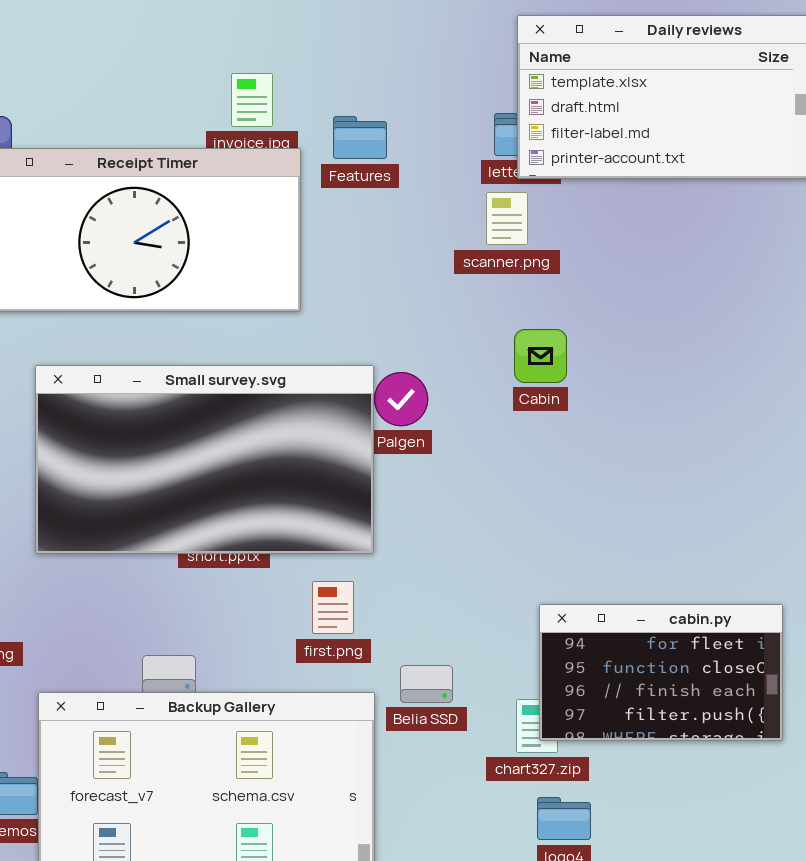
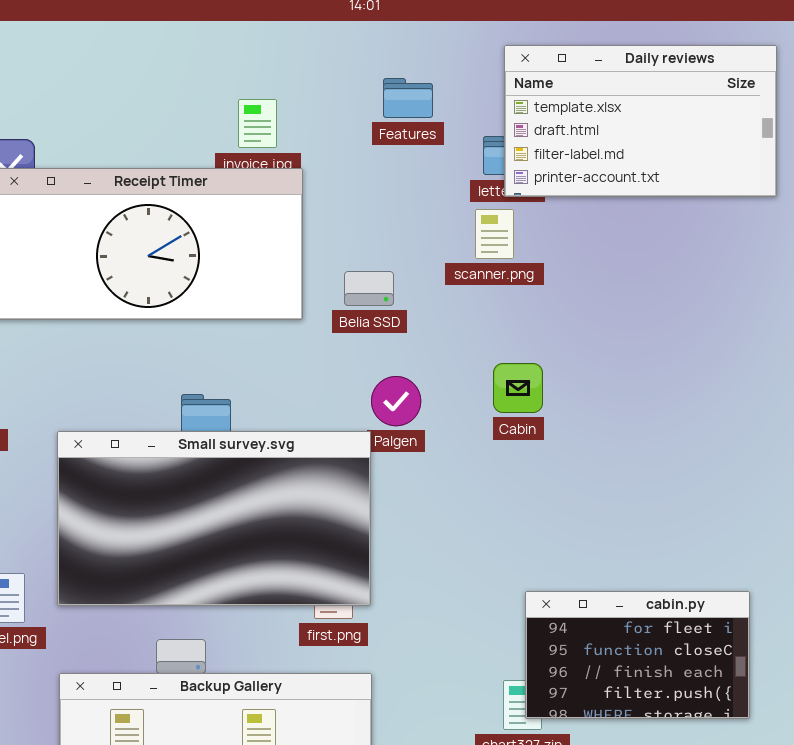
Features: [333,116,387,159] -> [383,78,433,118], moved
Cabin: [514,329,567,383] -> [493,363,543,413], moved
Small survey.svg: [35,365,374,554] -> [57,431,371,606], moved
Belia SSD: [400,665,453,703] -> [344,271,394,306], moved

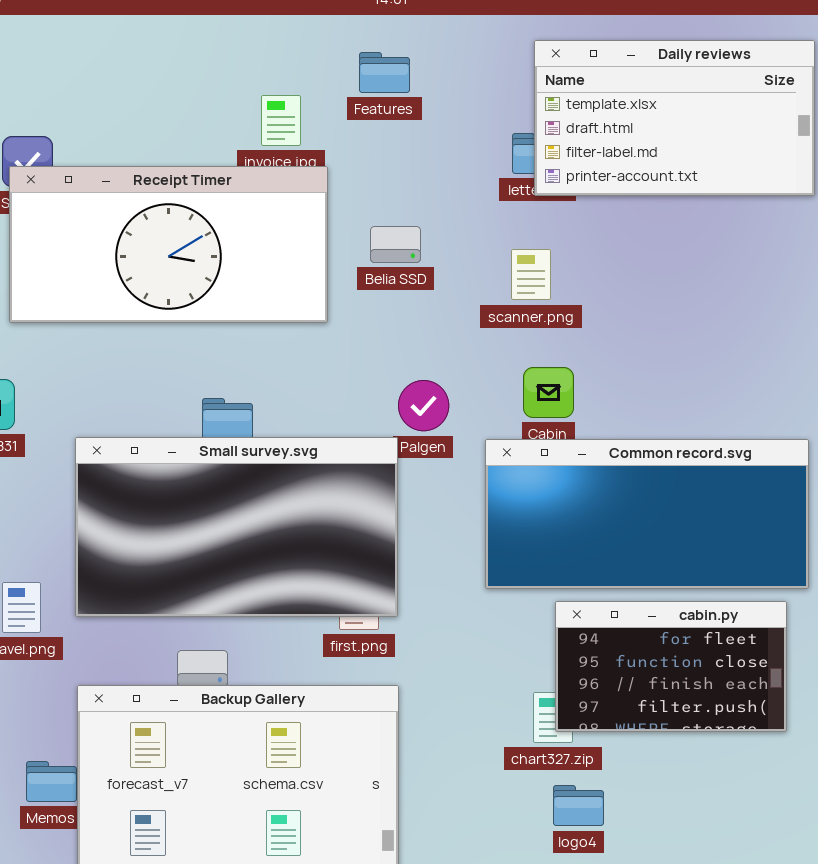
Features: [383,78,433,118] -> [359,52,410,93], moved
scanner.png: [475,209,514,259] -> [511,249,551,300], moved
Belia SSD: [344,271,394,306] -> [370,226,421,263], moved
Common record.svg: none -> [485,439,809,589], opened

